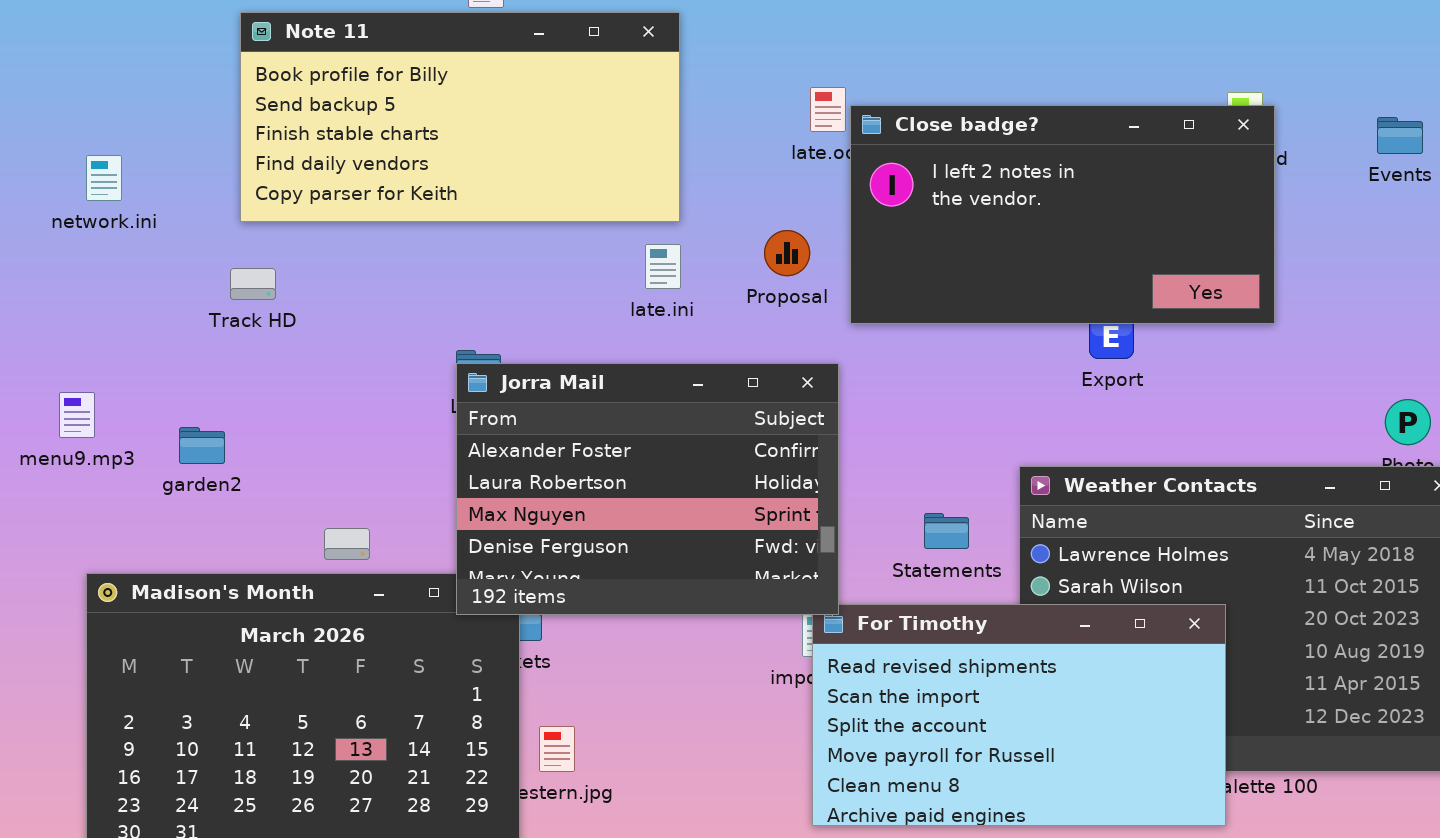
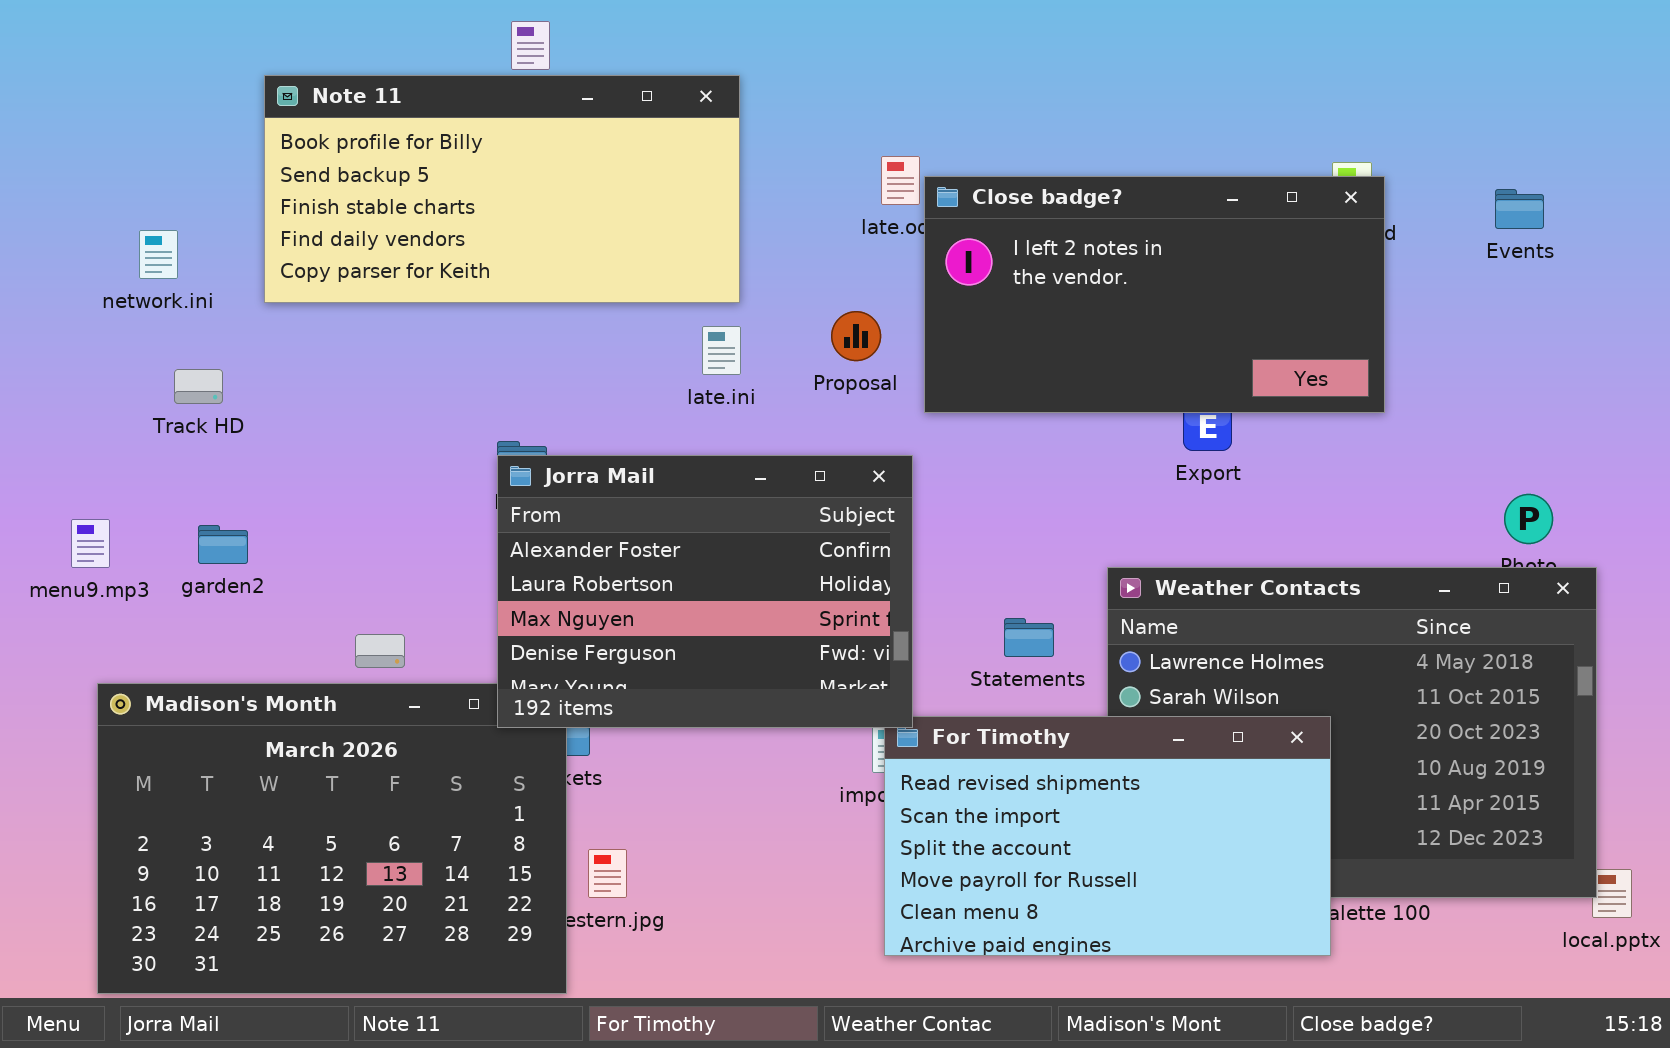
network.ini: [86,155,122,201] -> [139,230,178,279], moved
Track HD: [230,268,276,300] -> [174,369,223,404], moved
menu9.mp3: [59,392,95,438] -> [71,519,110,568], moved

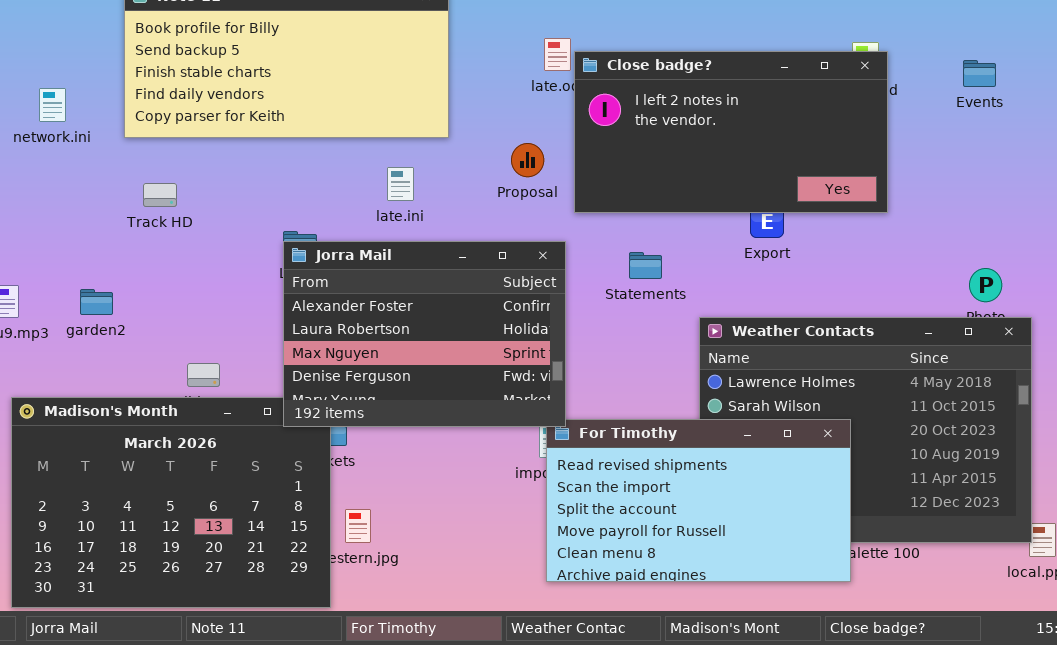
late.ini: [702,326,741,375] -> [387,167,414,201], moved
Track HD: [174,369,223,404] -> [143,183,177,207], moved
Statements: [1004,618,1054,657] -> [629,252,662,279], moved

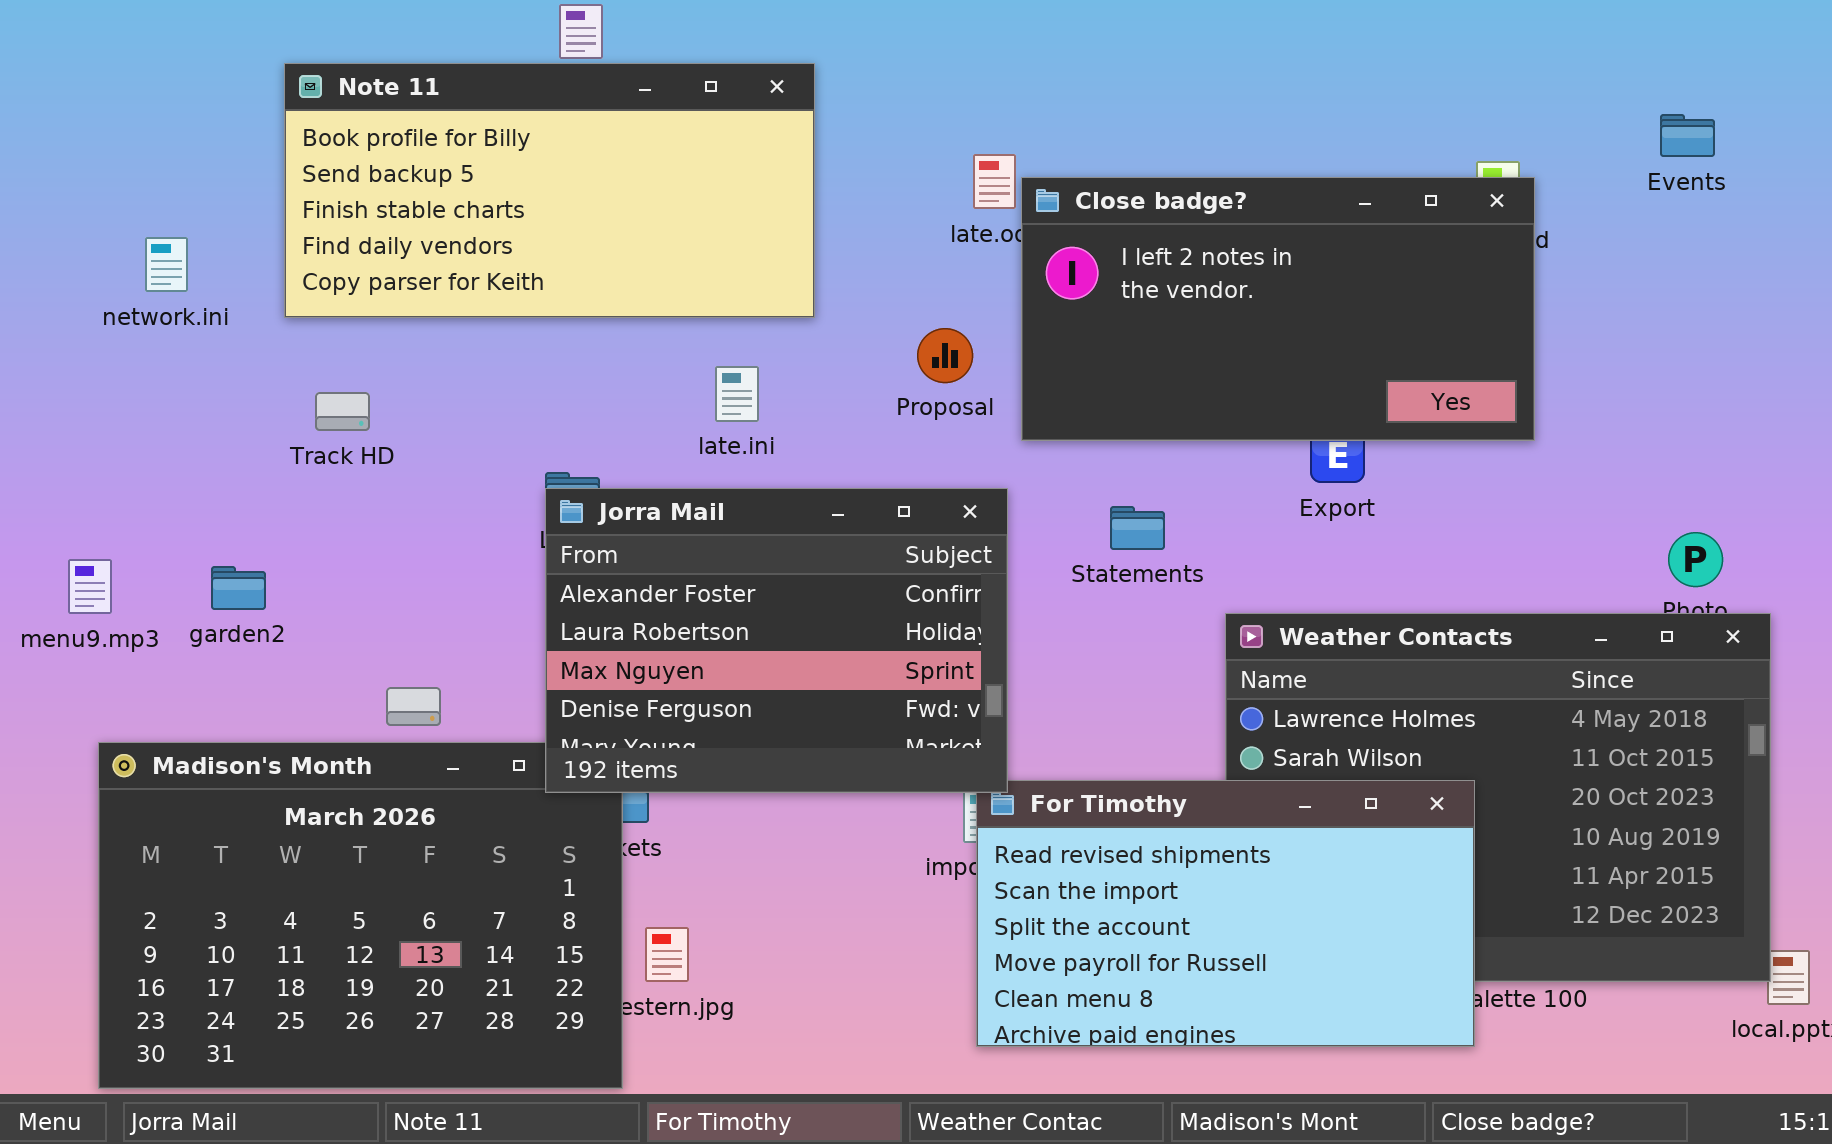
Events: [963,60,996,87] -> [1660,114,1715,157], moved

